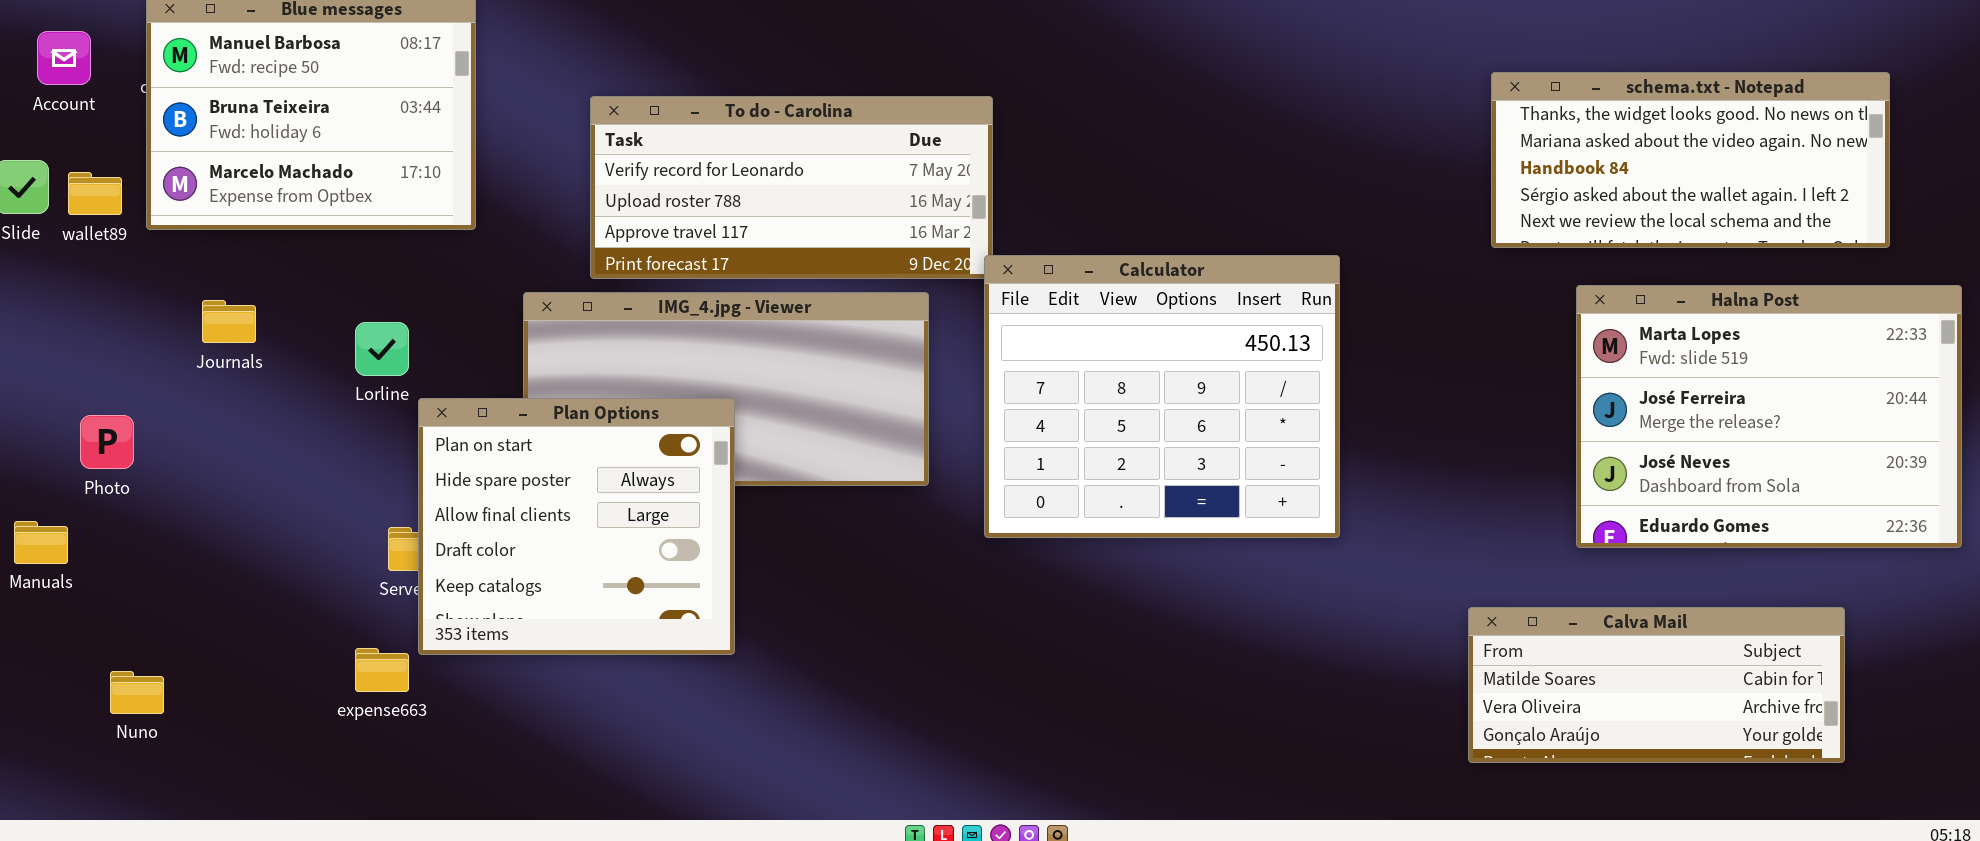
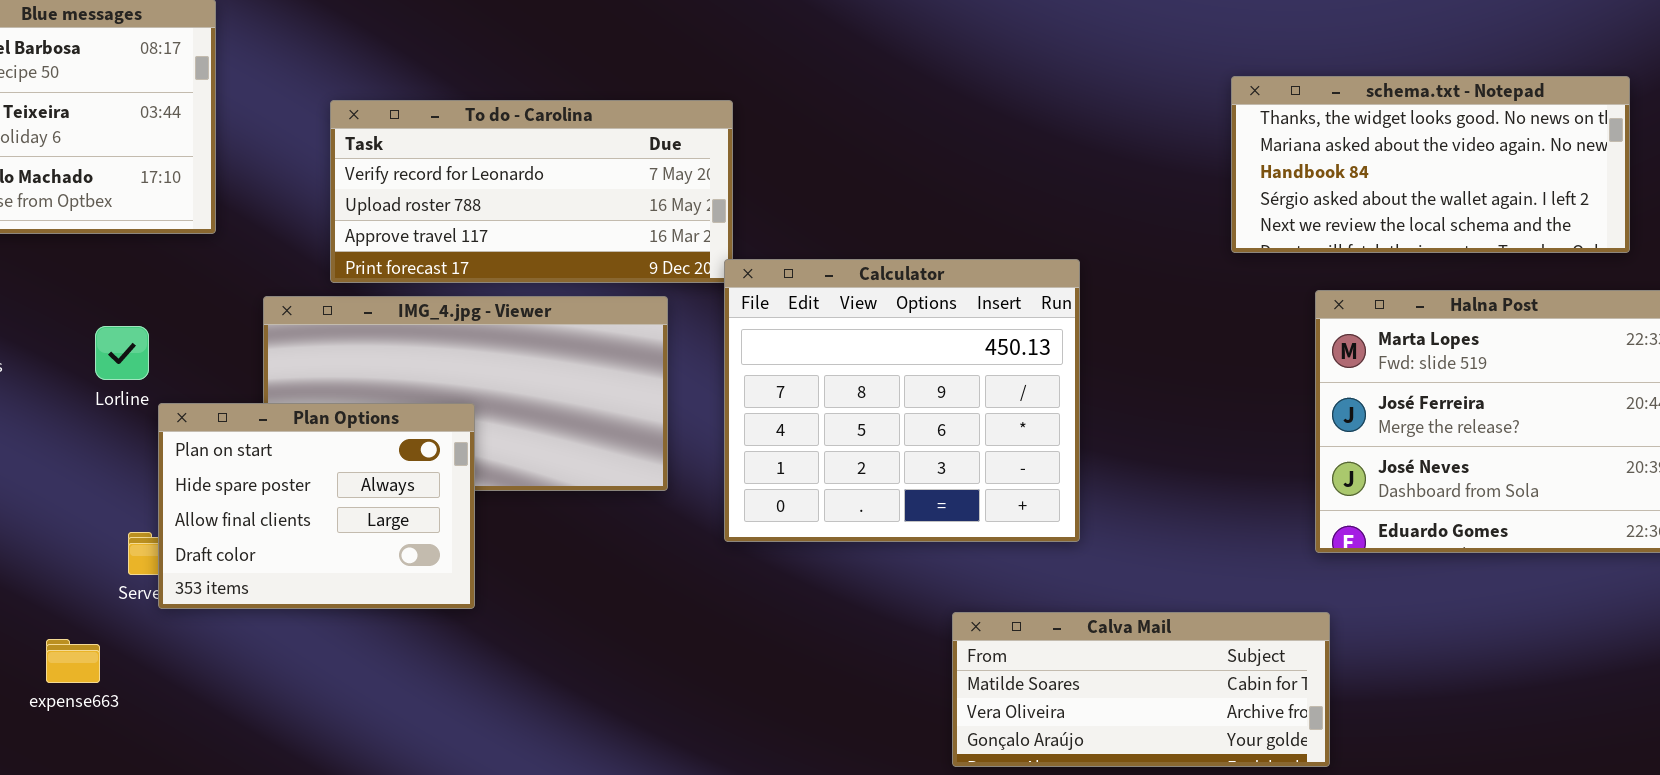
Plan Options: [418,398,735,655] -> [158,403,475,609], resized
Calva Mail: [1468,607,1845,763] -> [952,612,1330,767], moved
expense663: [355,648,409,692] -> [46,639,100,683], moved

